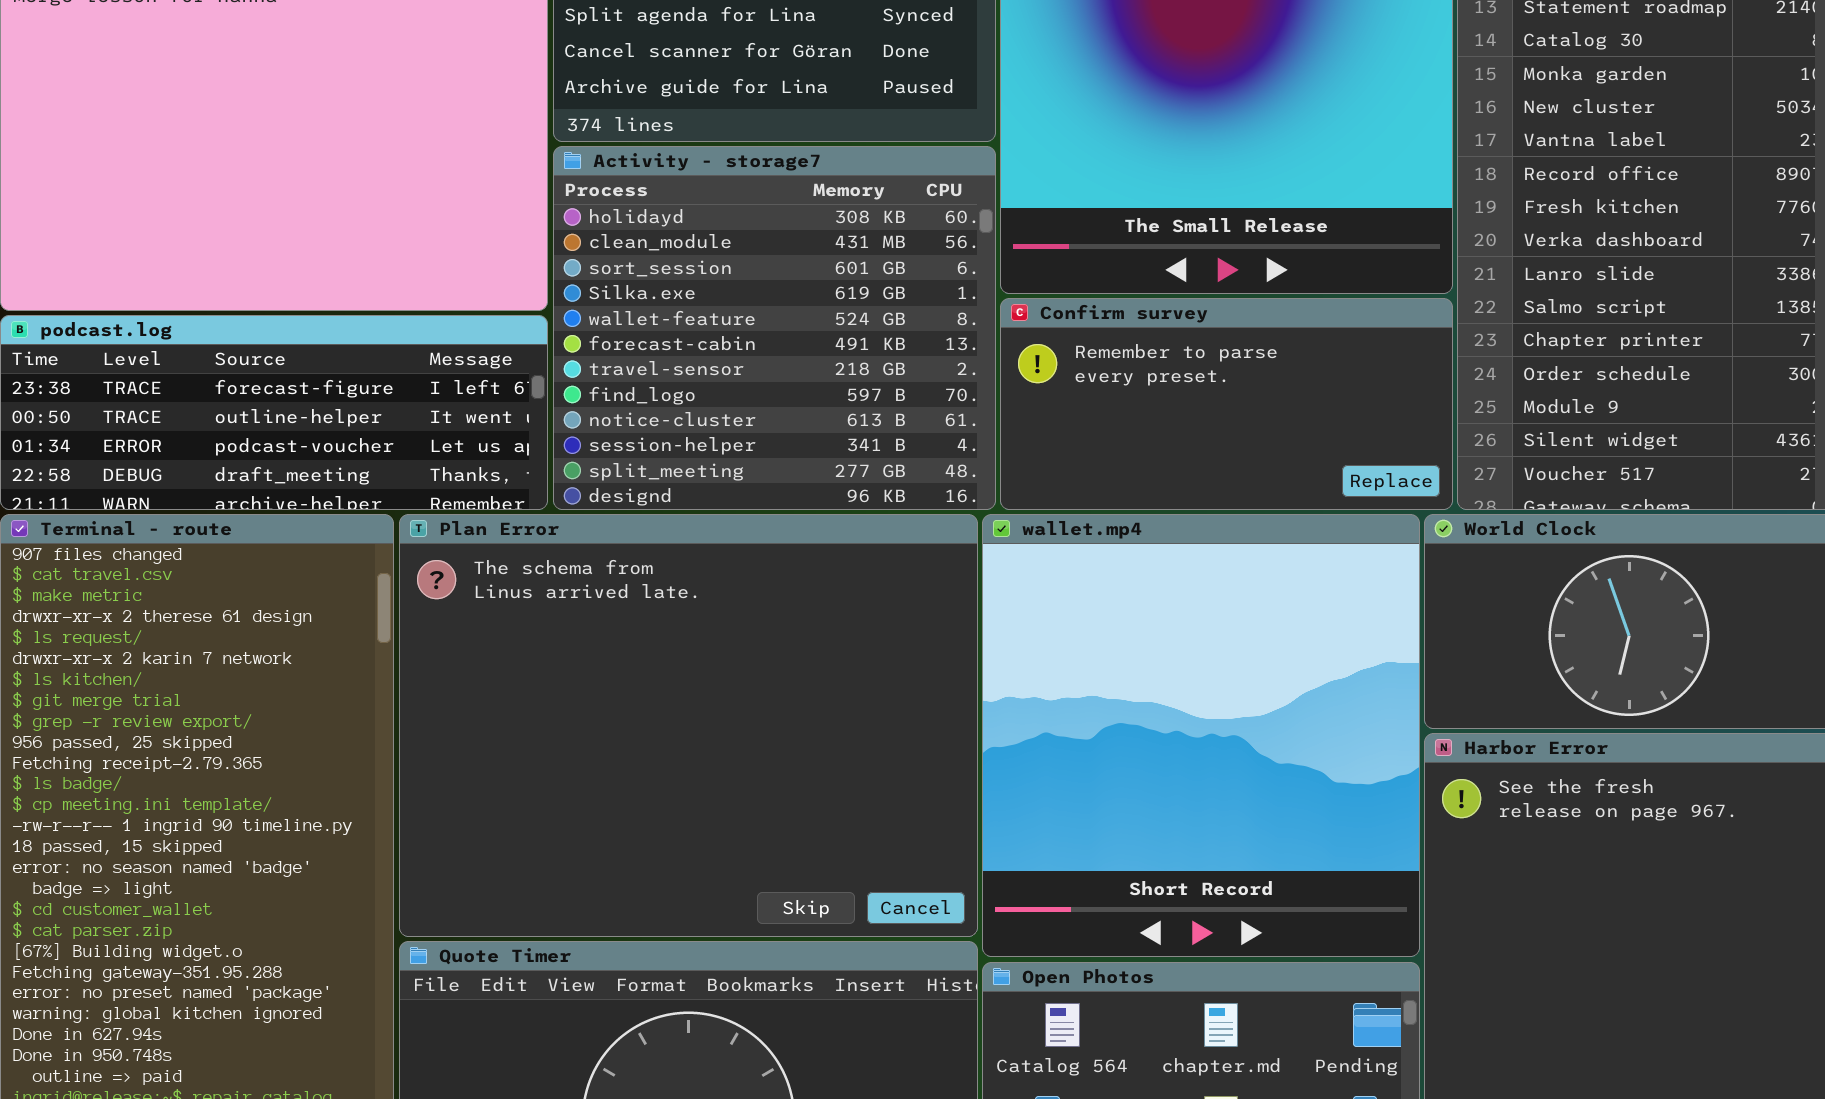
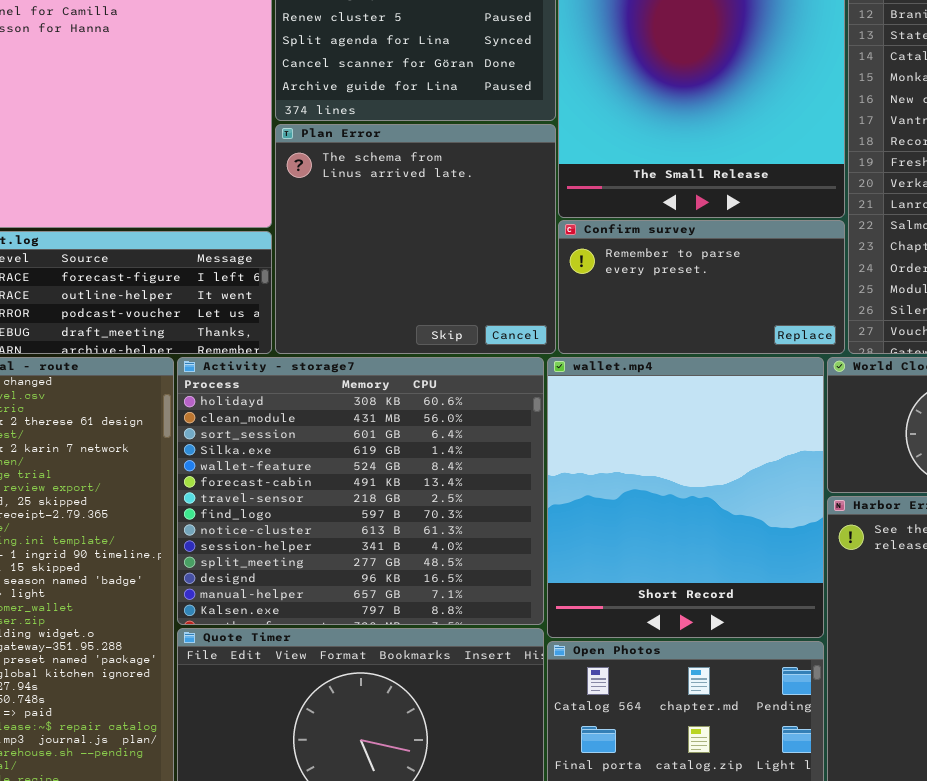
Activity - storage7: [553,146,996,510] -> [177,357,544,625], moved, resized
Plan Error: [399,514,978,937] -> [275,124,556,354], moved, resized

